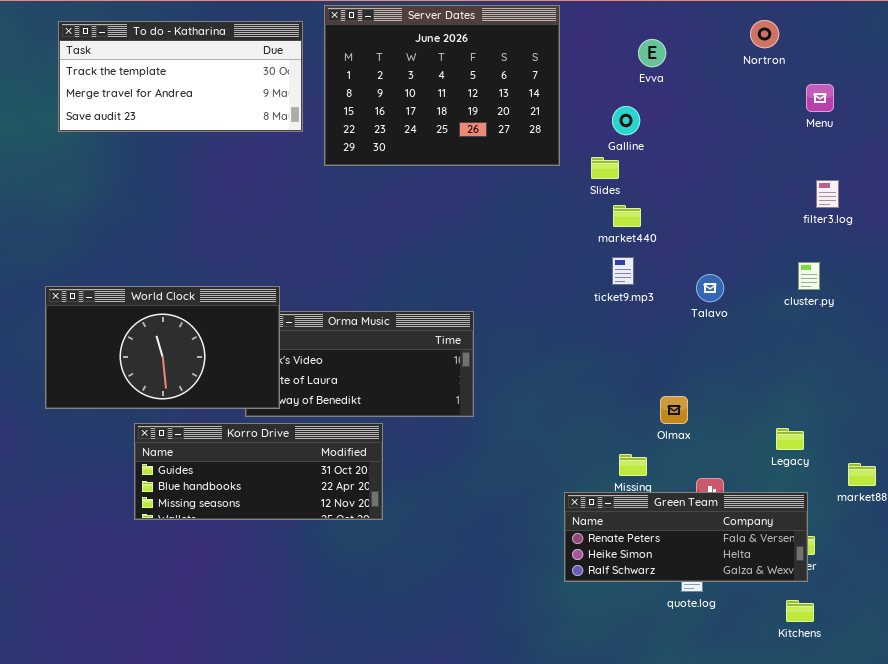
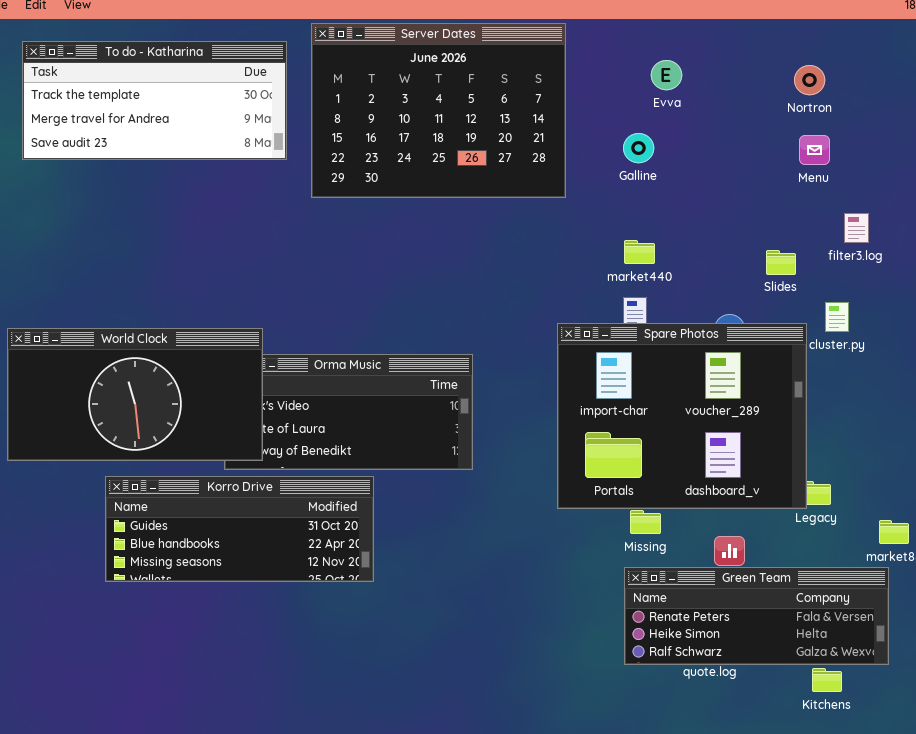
Nortron: [750,20,779,48] -> [794,65,825,95], moved
Menu: [806,84,834,112] -> [799,135,830,165], moved
Slides: [591,157,619,179] -> [766,250,796,275], moved
Spare Photos: none -> [557,323,807,509], opened
Green Team: [564,492,808,582] -> [624,567,889,665], moved

